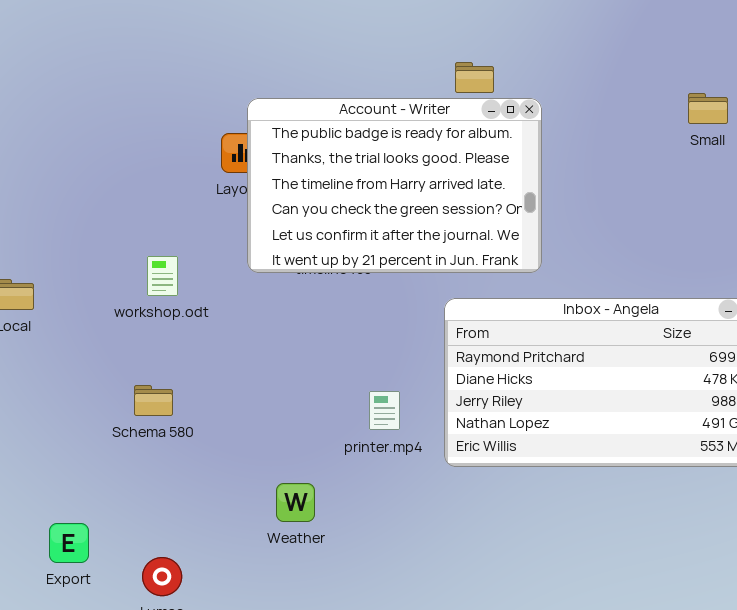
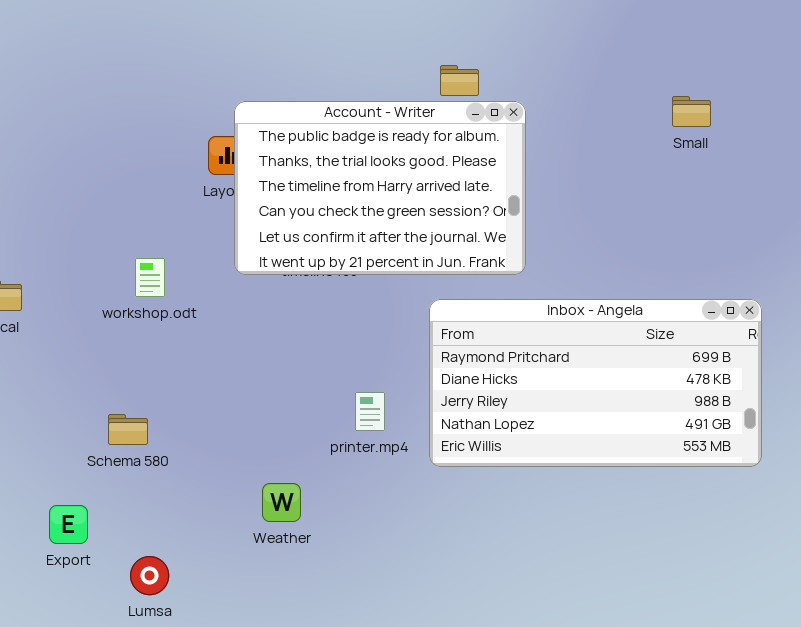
Schema 580: [134,385,173,416] -> [108,414,148,445], moved
Export: [49,523,89,563] -> [49,505,88,544], moved

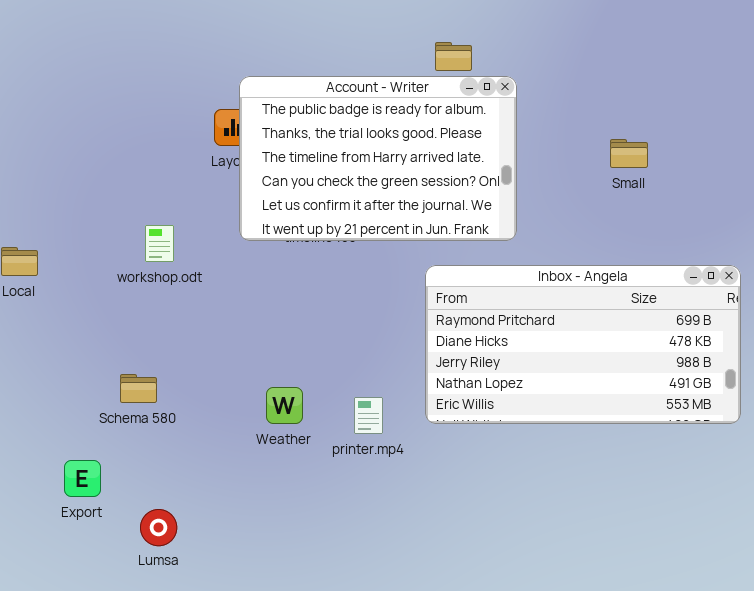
Small: [672,96,711,127] -> [610,139,648,168], moved
printer.mp4: [355,392,385,431] -> [354,397,383,434], moved
Weather: [262,483,301,522] -> [266,387,303,424], moved

